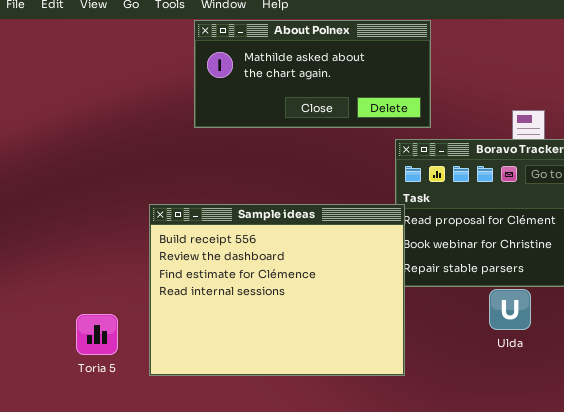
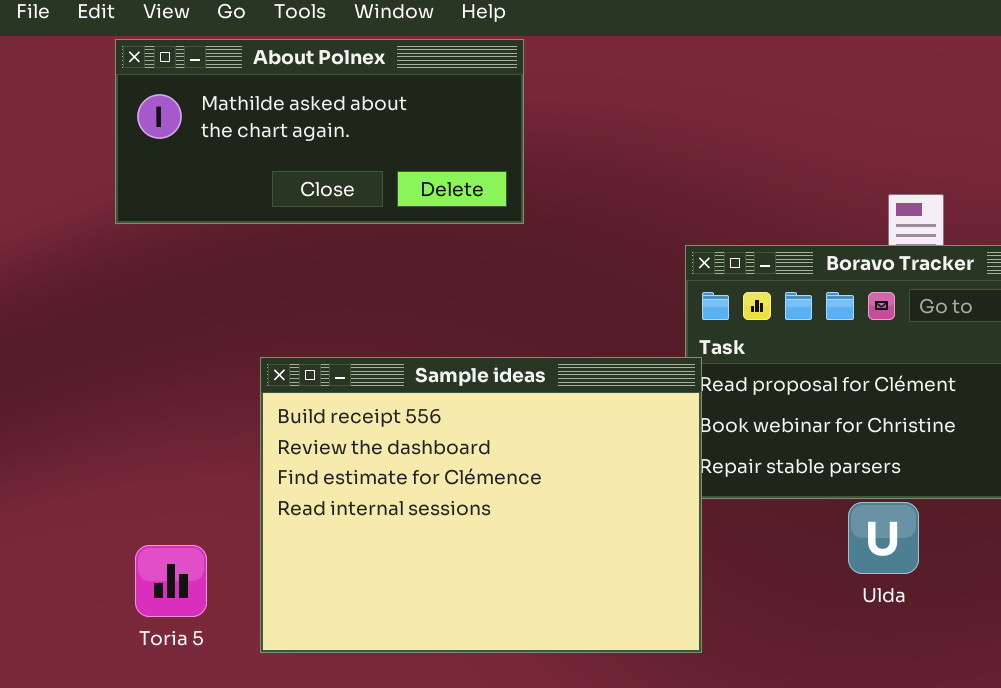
About Polnex: [194,20,431,128] -> [115,39,524,224], moved

